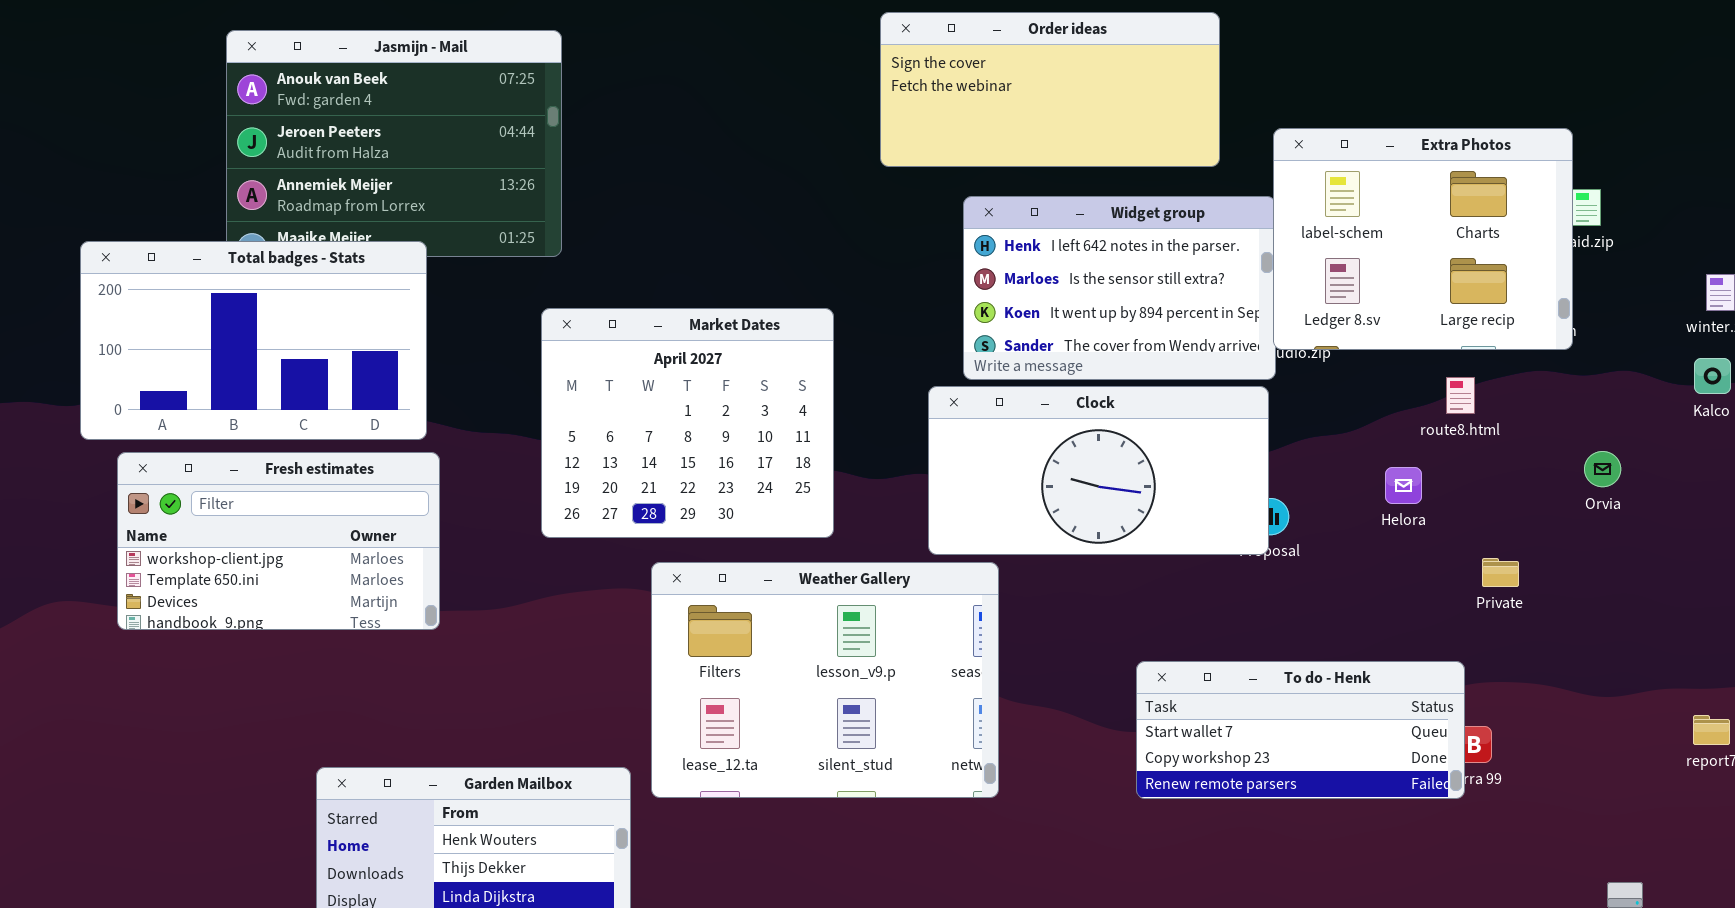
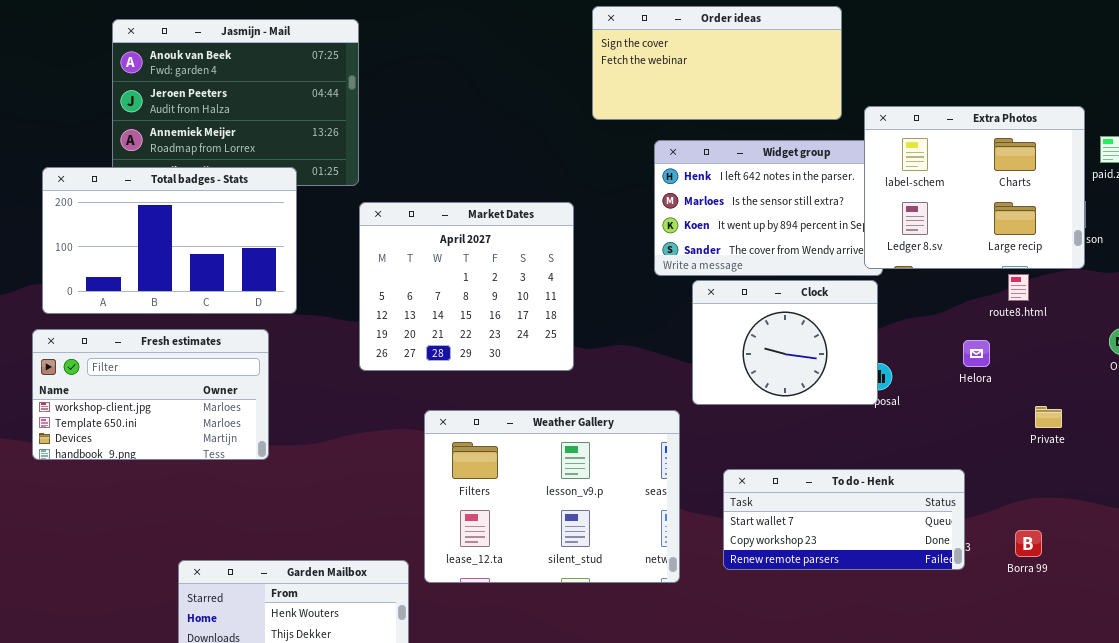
Extra Photos: [1273,128,1573,350] -> [864,106,1085,269], moved
Total badges - Stats: [80,241,427,440] -> [42,167,297,314], moved
Market Dates: [541,308,834,538] -> [359,202,574,371], moved
Clock: [928,386,1269,555] -> [692,280,878,405], resized
To do - Henk: [1136,661,1465,799] -> [723,469,965,570], moved

